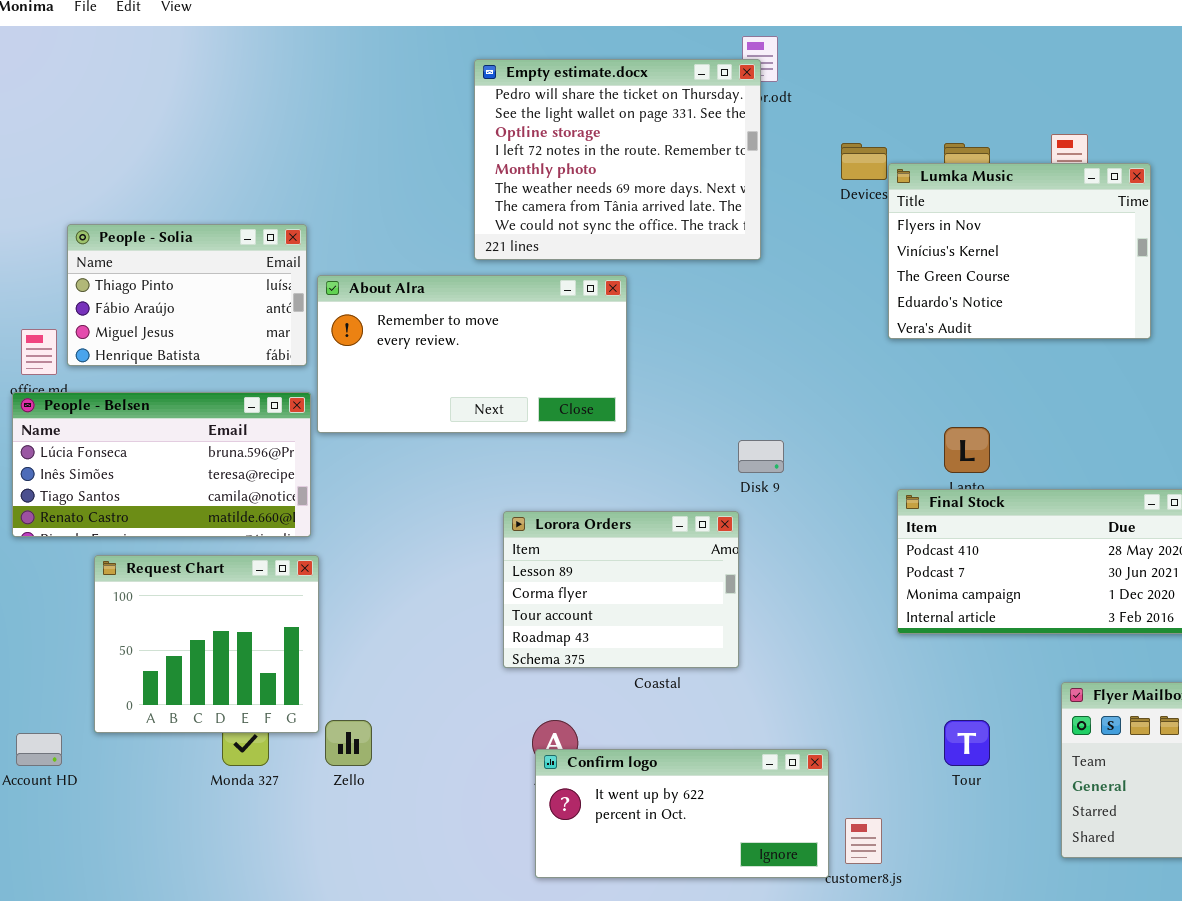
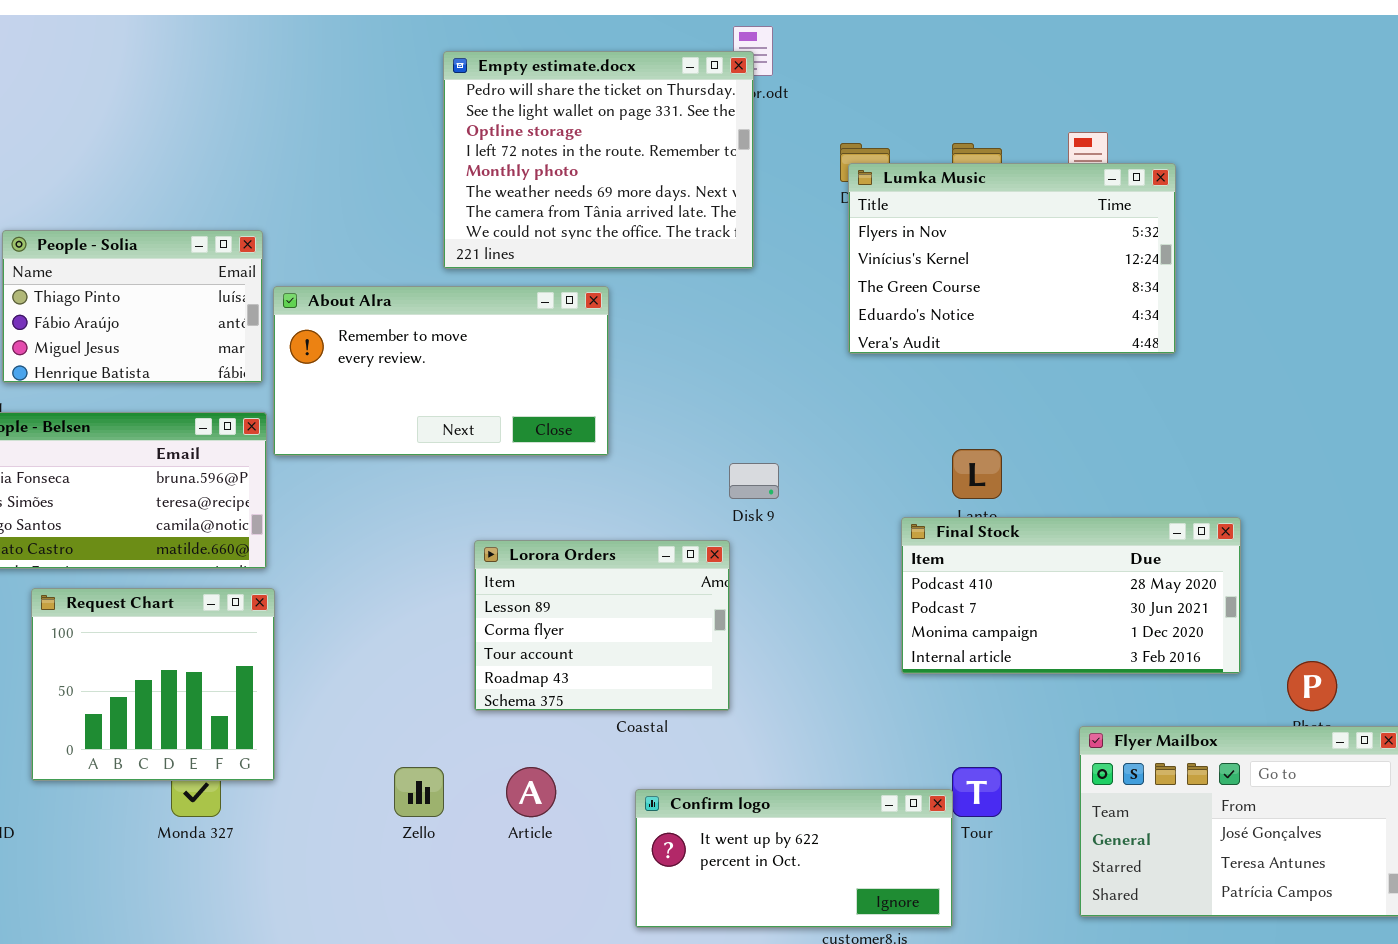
Lumka Music: [888,163,1151,339] -> [848,163,1176,354], resized
Zello: [325,720,372,766] -> [394,767,444,817], moved
Confirm logo: [535,749,829,878] -> [635,789,953,928], moved

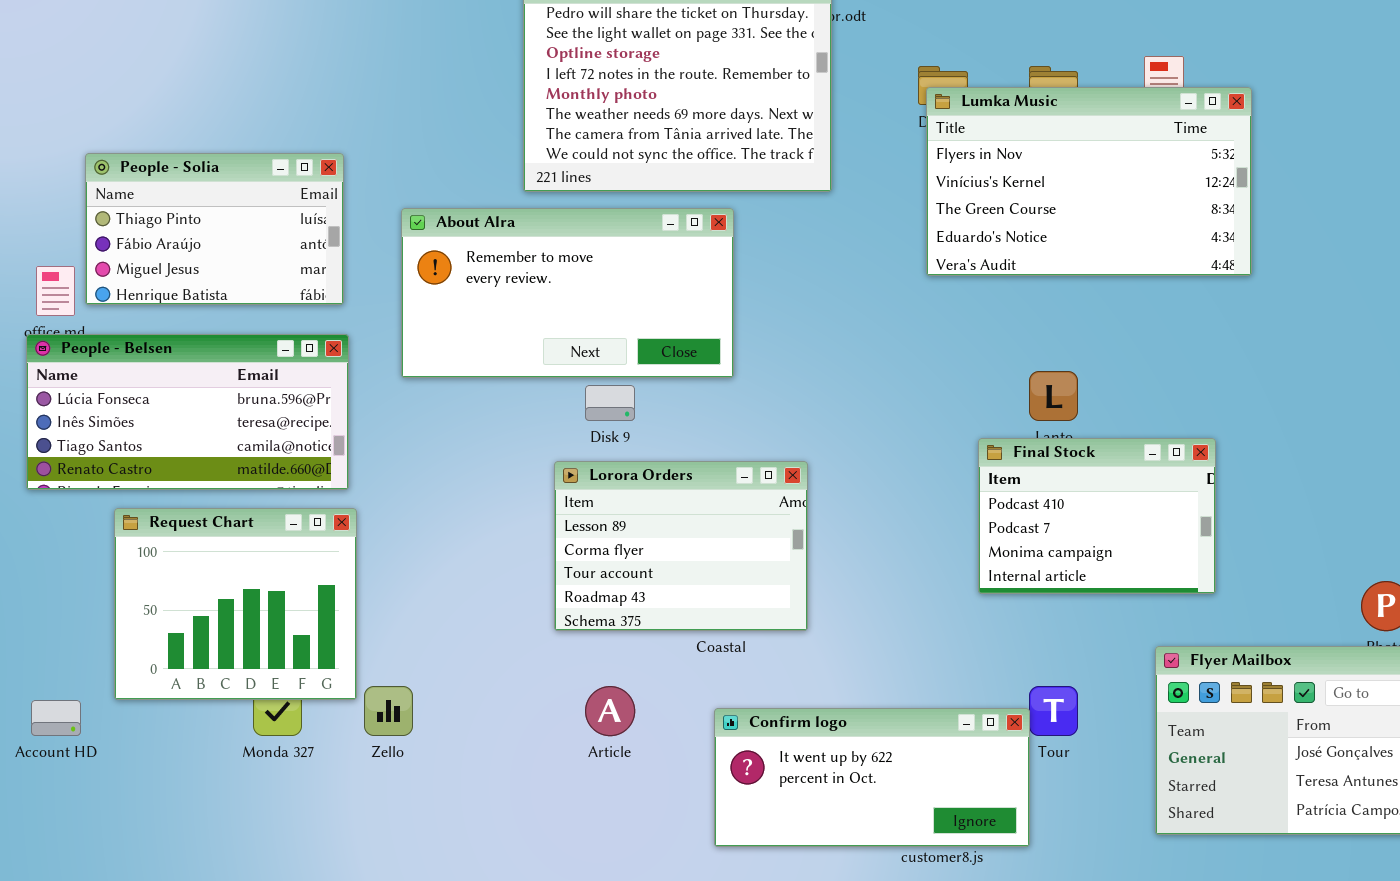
About Alra: [273,286,609,456] -> [401,208,734,378], moved
Disk 9: [729,463,779,499] -> [585,385,635,421], moved
Final Stock: [901,517,1241,674] -> [978,438,1216,594], resized
Zello: [394,767,444,817] -> [364,686,413,736], moved

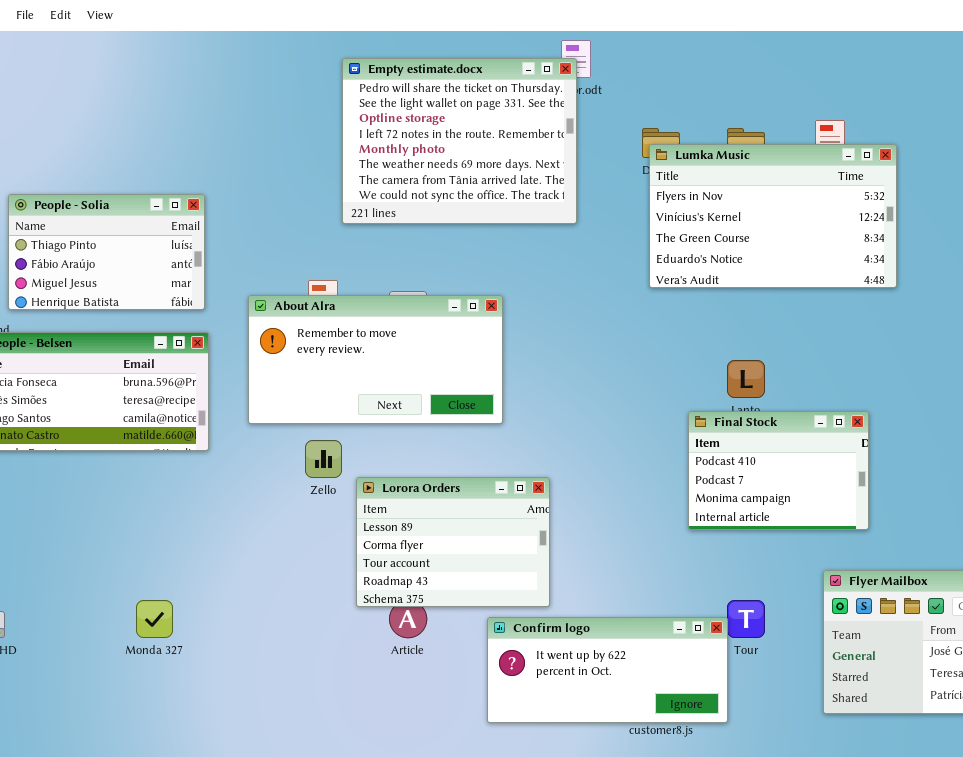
About Alra: [401,208,734,378] -> [248,295,503,424], moved
Lorora Orders: [554,461,808,631] -> [356,477,550,607], moved
Request Chart: [114,508,357,700] -> none, closed
Zello: [364,686,413,736] -> [305,440,342,478], moved

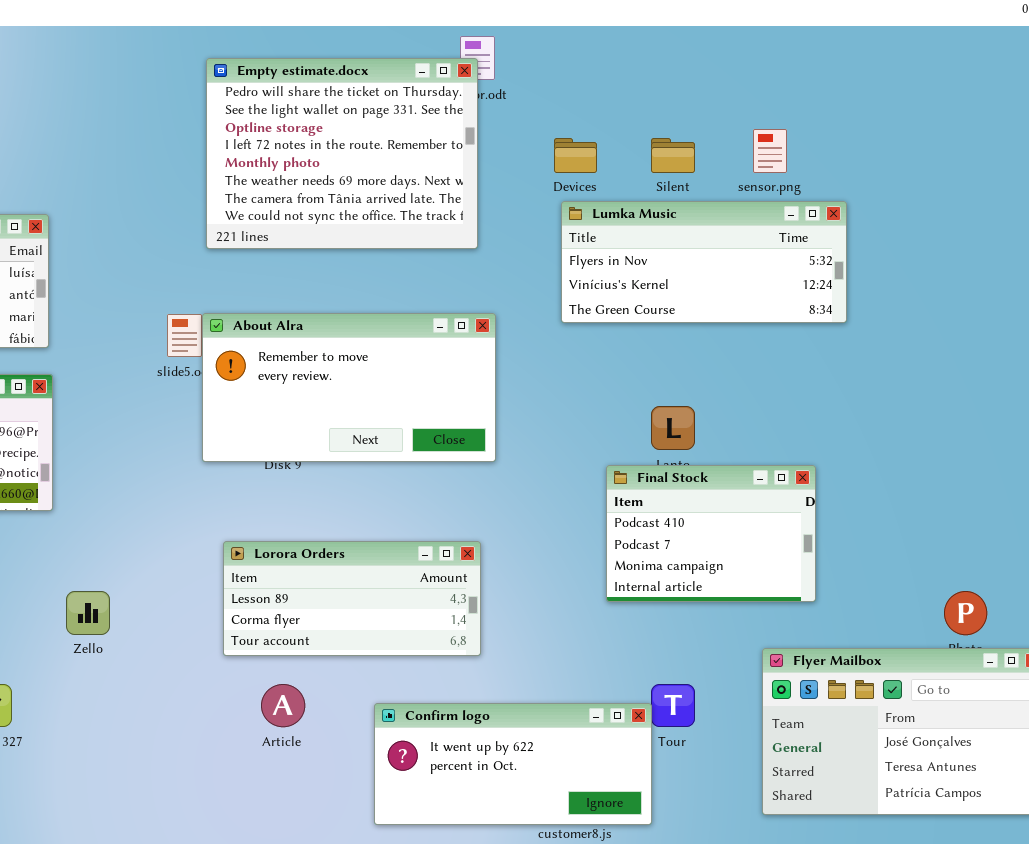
Lumka Music: [649,144,897,288] -> [561,201,847,323], resized
About Alra: [248,295,503,424] -> [202,313,496,462], moved
Zello: [305,440,342,478] -> [66,591,110,635], moved
Lorora Orders: [356,477,550,607] -> [223,541,481,656], resized

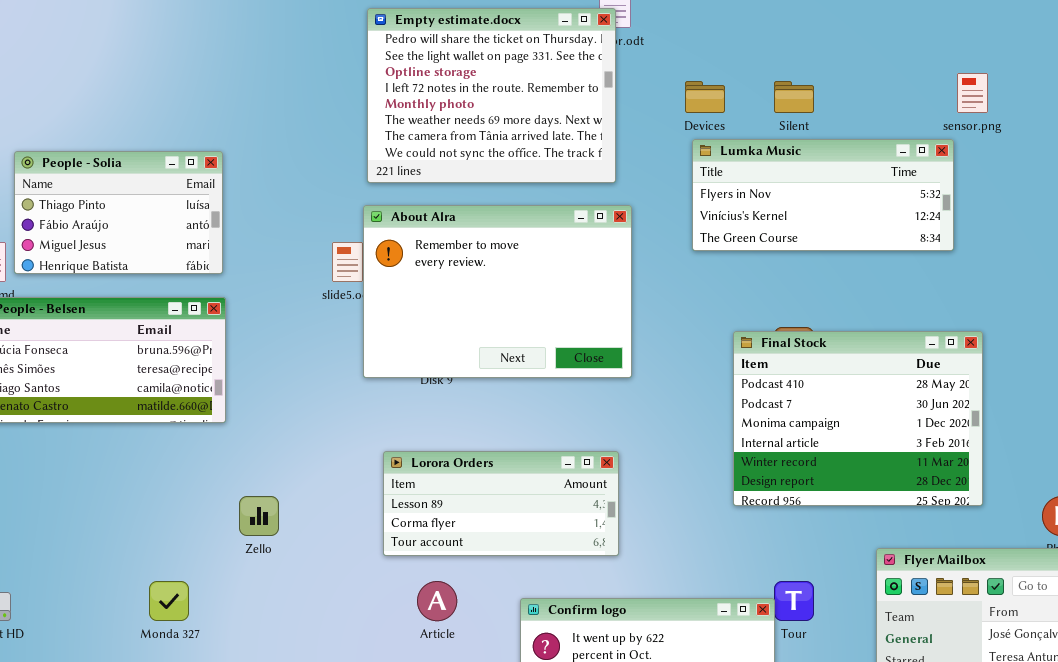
sensor.png: [753,129,787,173] -> [957,73,988,113], moved
About Alra: [202,313,496,462] -> [363,205,632,378], resized
Final Stock: [606,465,816,602] -> [733,331,983,506], resized

